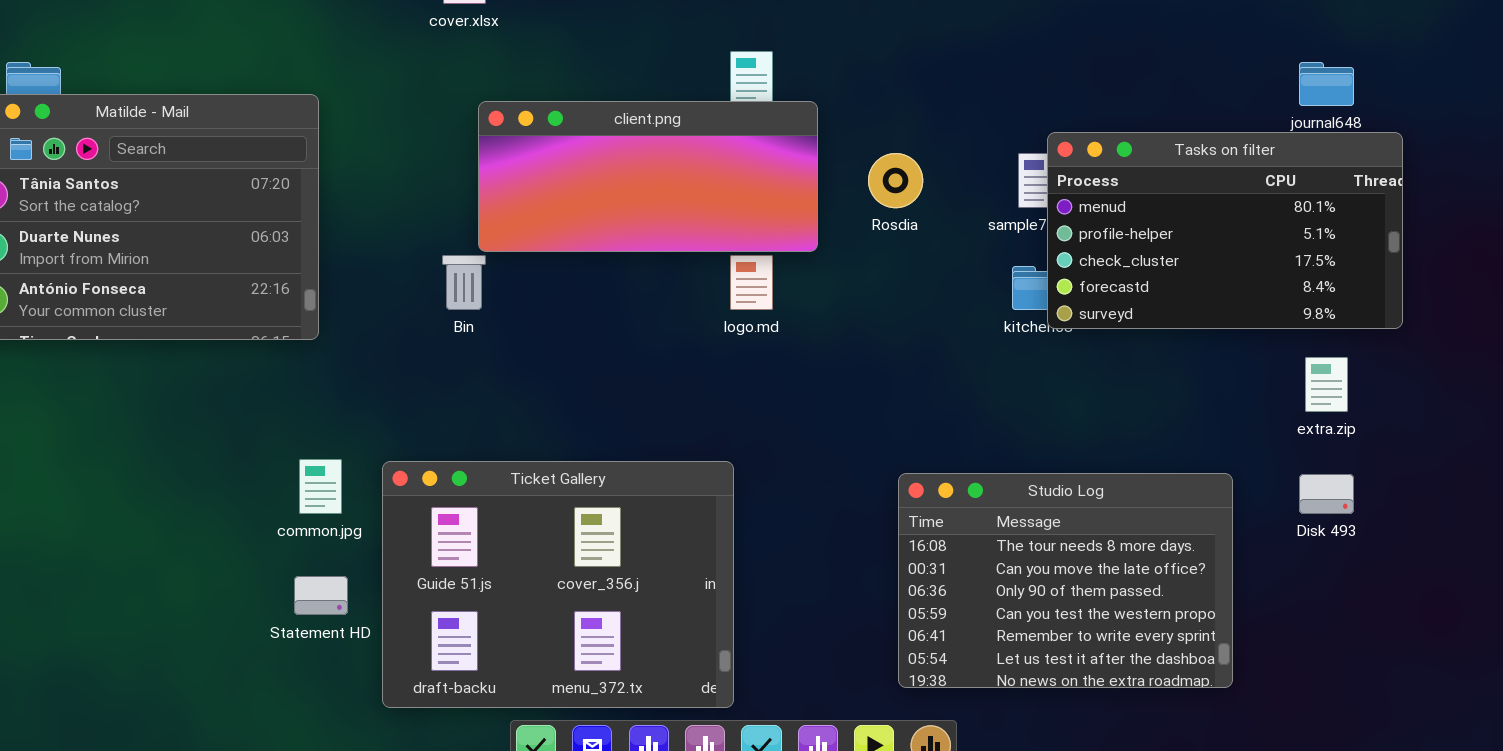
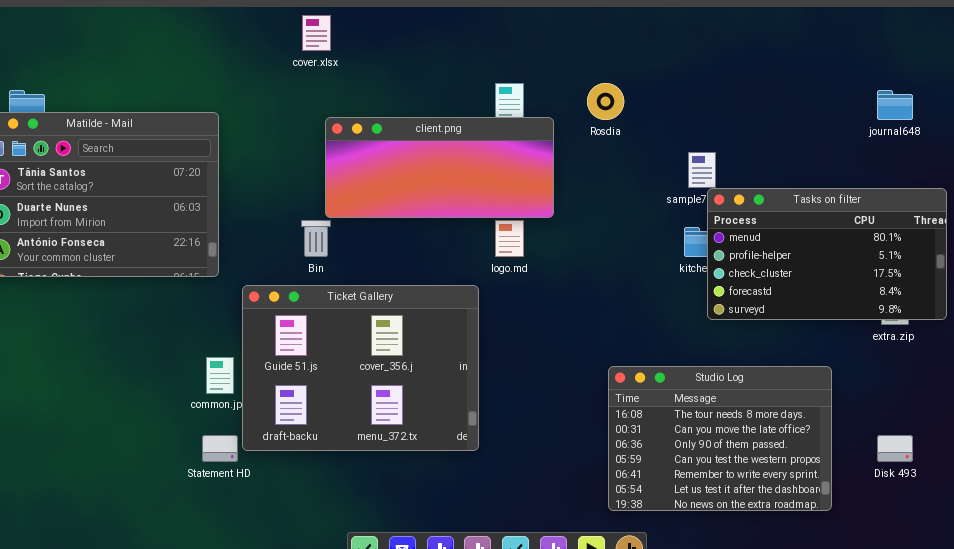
Tasks on filter: [1047,132,1403,329] -> [707,188,947,320], moved
Rosdia: [868,153,923,208] -> [587,83,624,120], moved
Ticket Gallery: [382,461,734,708] -> [242,285,479,451], moved
Disk 493: [1299,474,1354,514] -> [877,435,913,462], moved

